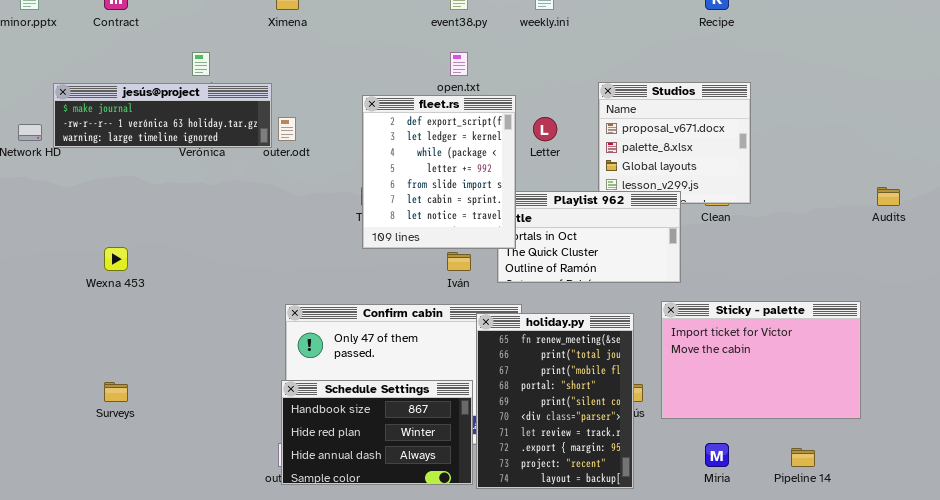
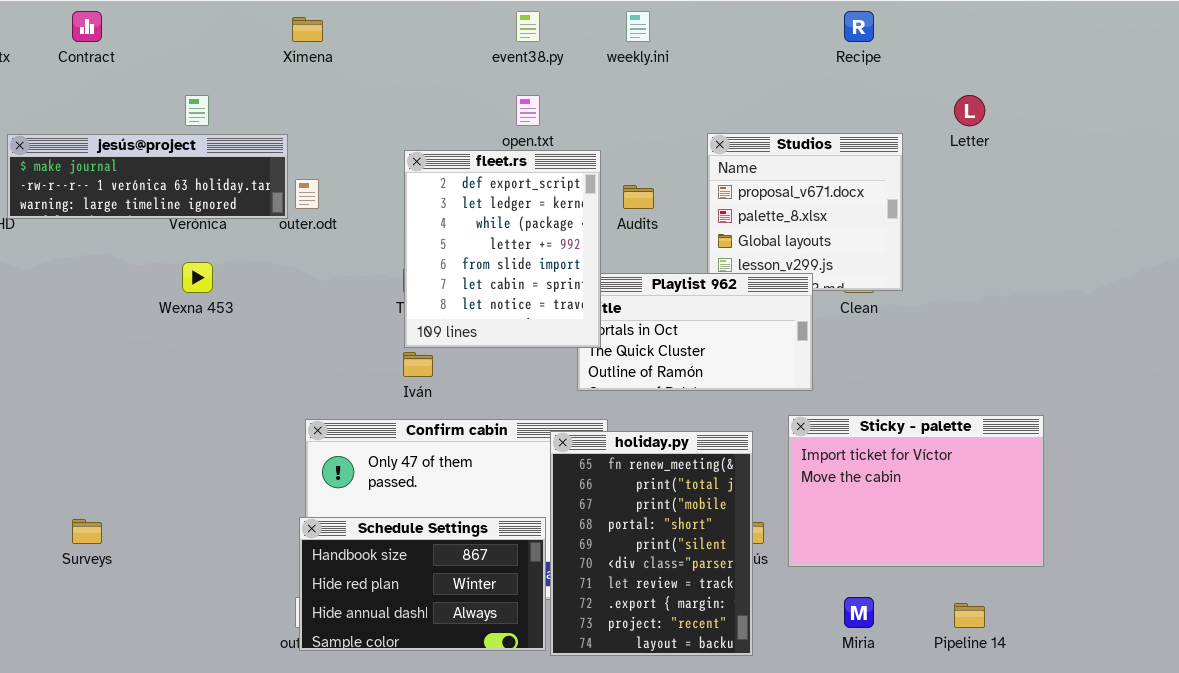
Letter: [533,117,557,141] -> [954,95,985,126], moved
Audits: [877,187,900,206] -> [623,185,654,209], moved
Wexna 453: [104,247,128,271] -> [182,262,213,293], moved
Iván: [447,252,471,271] -> [403,352,433,377], moved

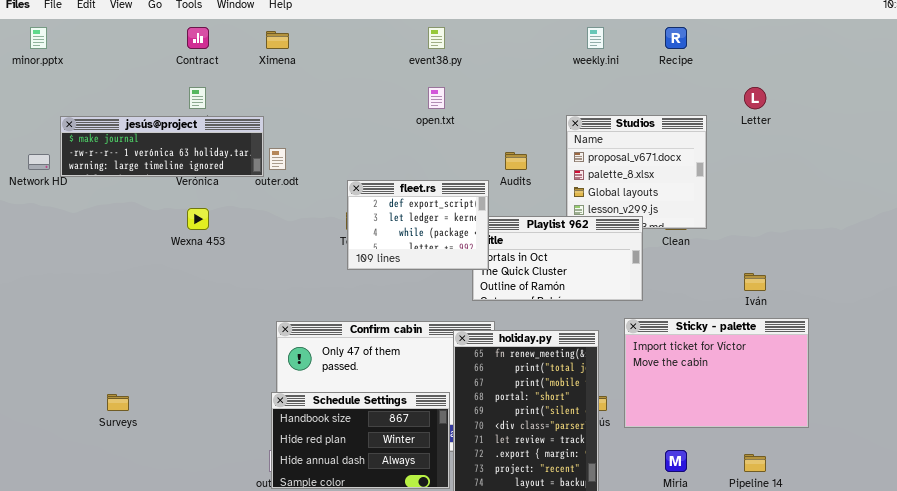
Contract: [72,11,102,42] -> [187,27,209,49], moved
weekly.ini: [626,11,650,42] -> [587,27,604,49], moved
fleet.rs: [404,150,601,348] -> [347,180,489,270], resized
Iván: [403,352,433,377] -> [744,273,766,291], moved

